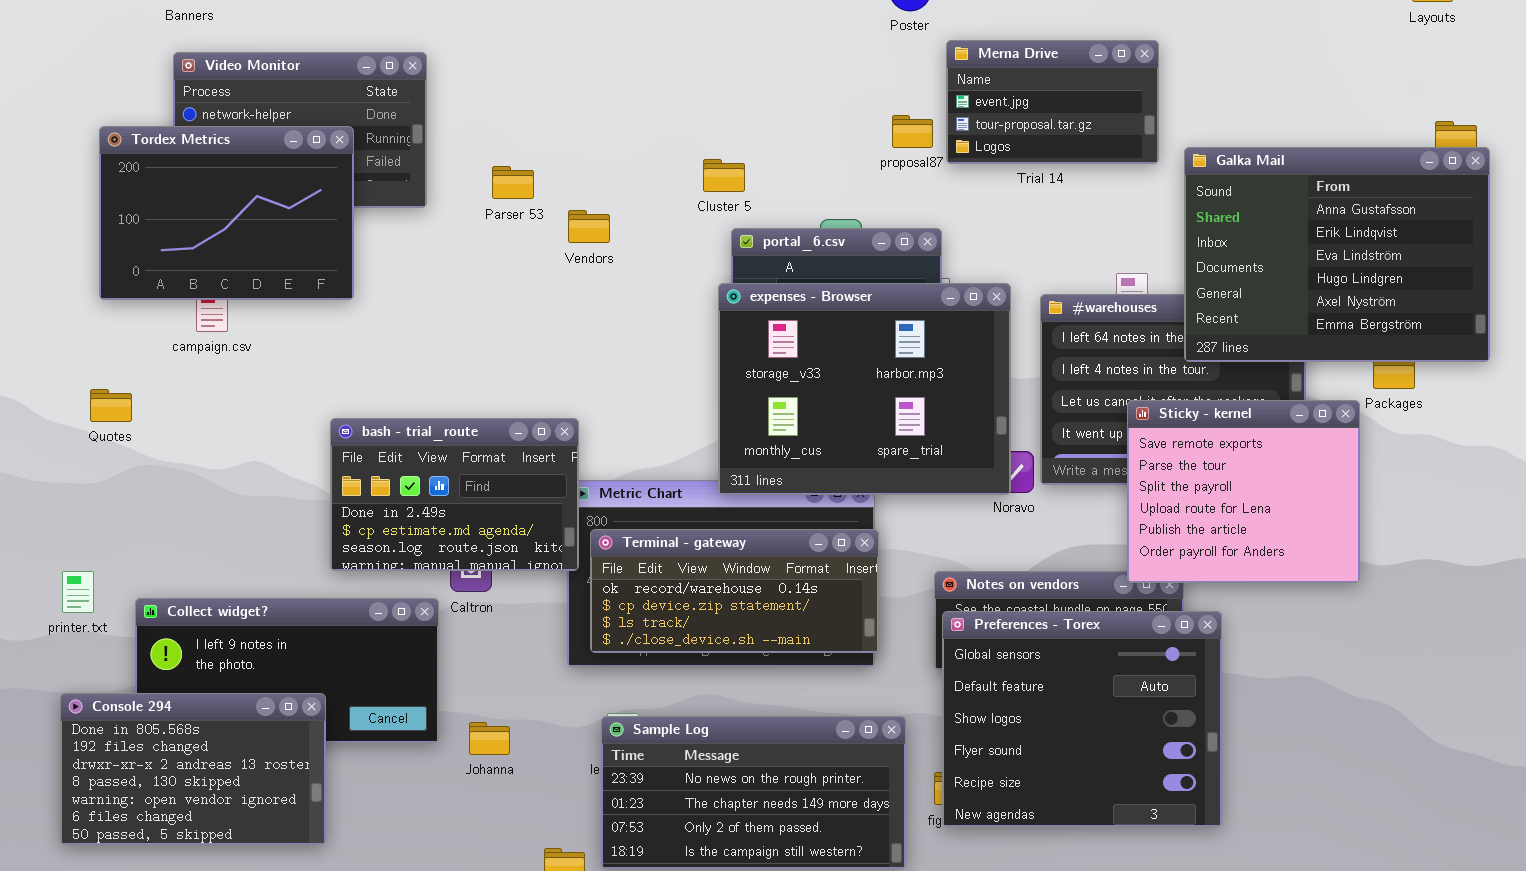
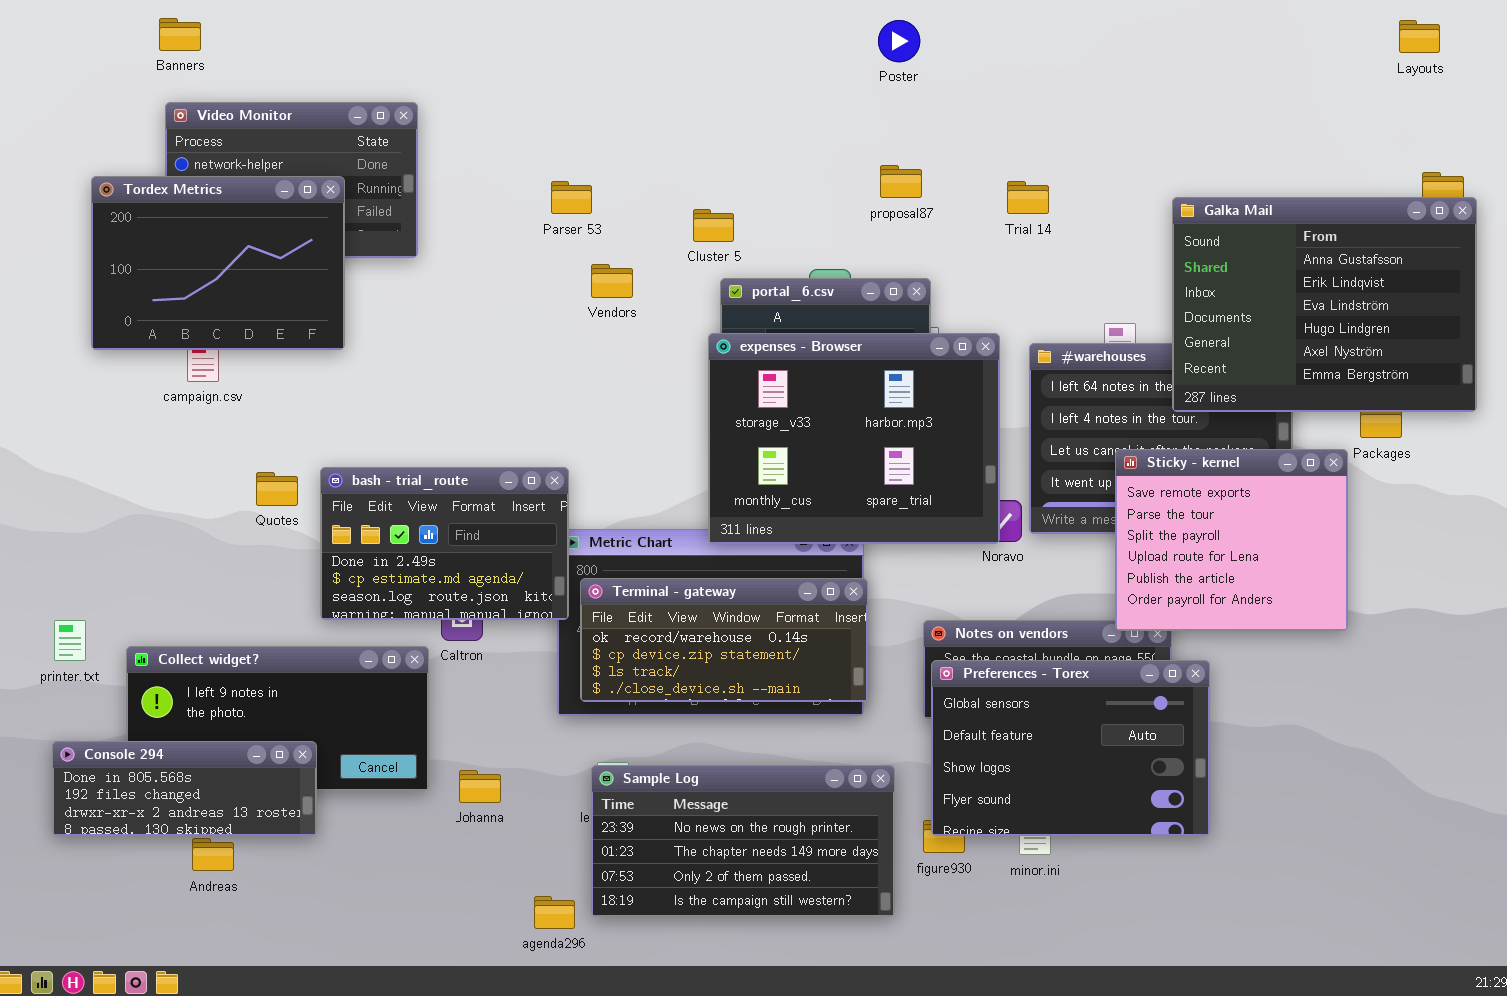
Merna Drive: [946,40,1159,164] -> none, closed
Parser 53: [492,166,534,199] -> [551,181,592,214], moved
Vendors: [568,210,610,243] -> [591,264,633,298], moved
Quotes: [90,389,132,422] -> [256,472,298,506], moved
Preferences - Torex: [942,611,1222,827] -> [931,660,1210,836], resized
Console 294: [60,693,326,845] -> [52,741,317,836], resized

